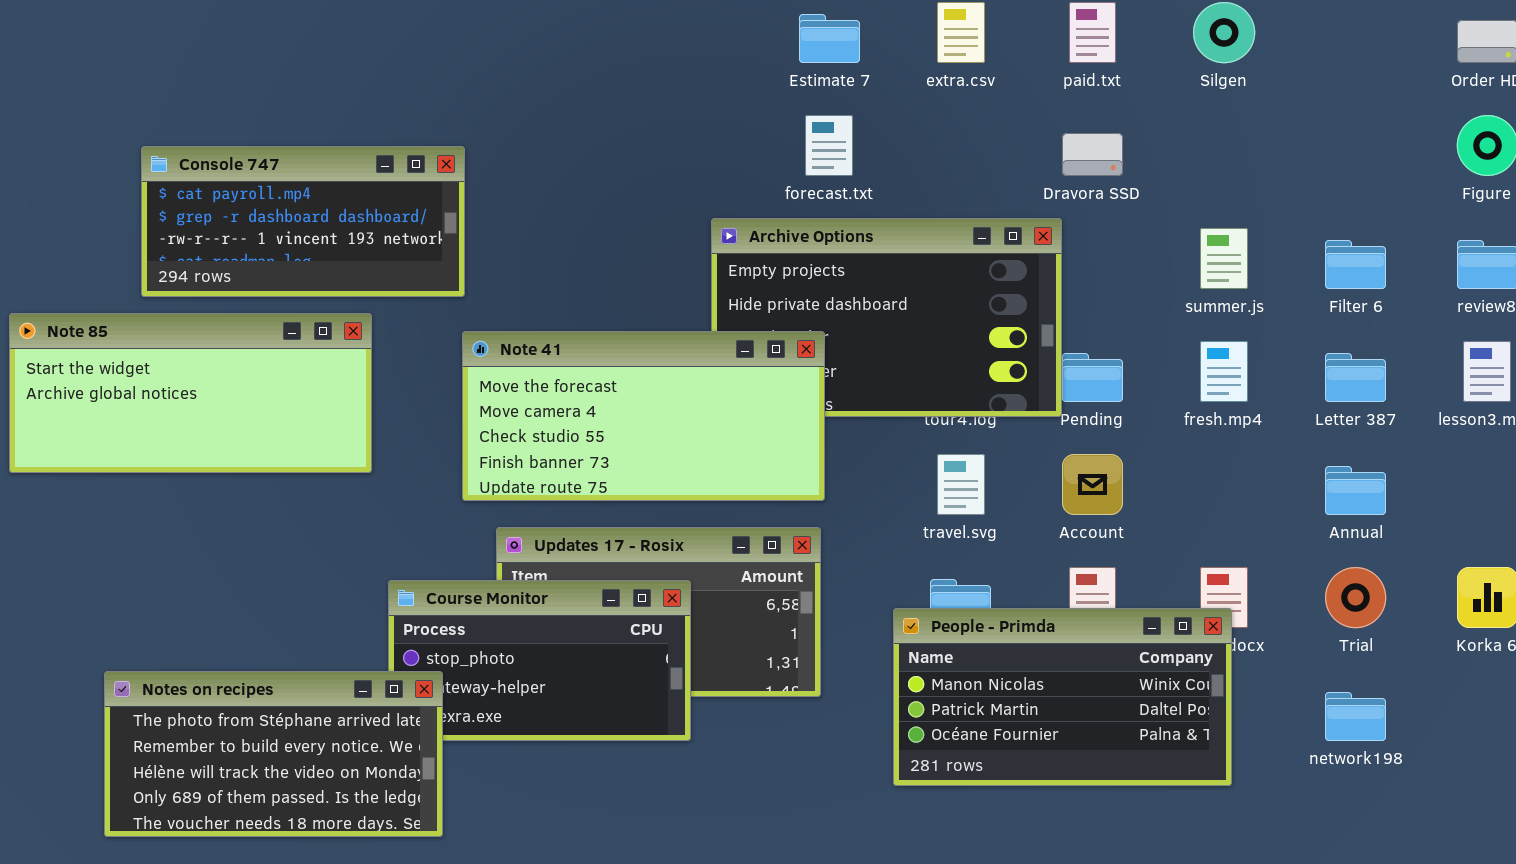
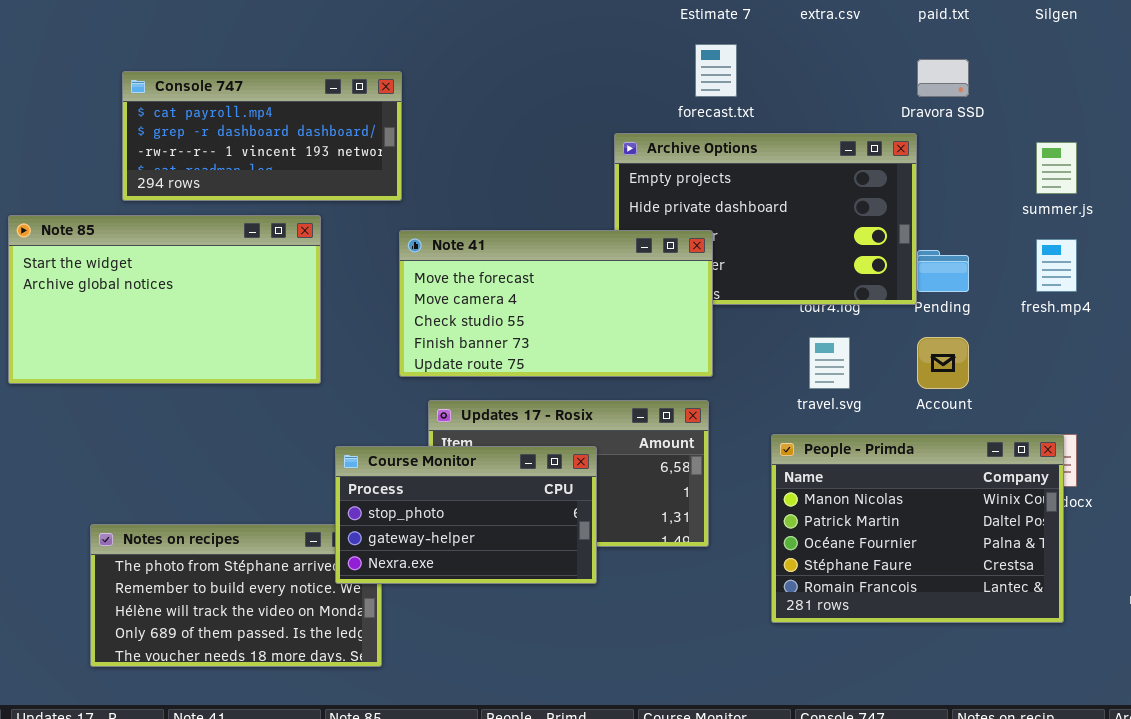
Note 85: [9,313,372,473] -> [8,215,321,384], resized
Course Monitor: [388,580,691,741] -> [335,446,597,584], raised
People - Primda: [893,608,1232,786] -> [771,434,1064,623], resized

